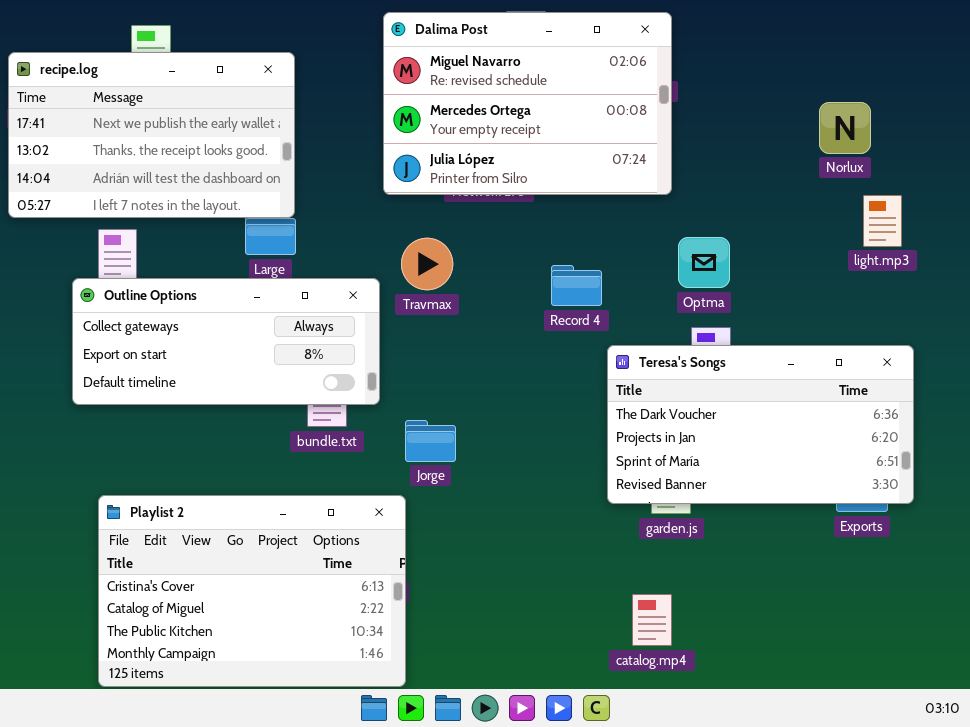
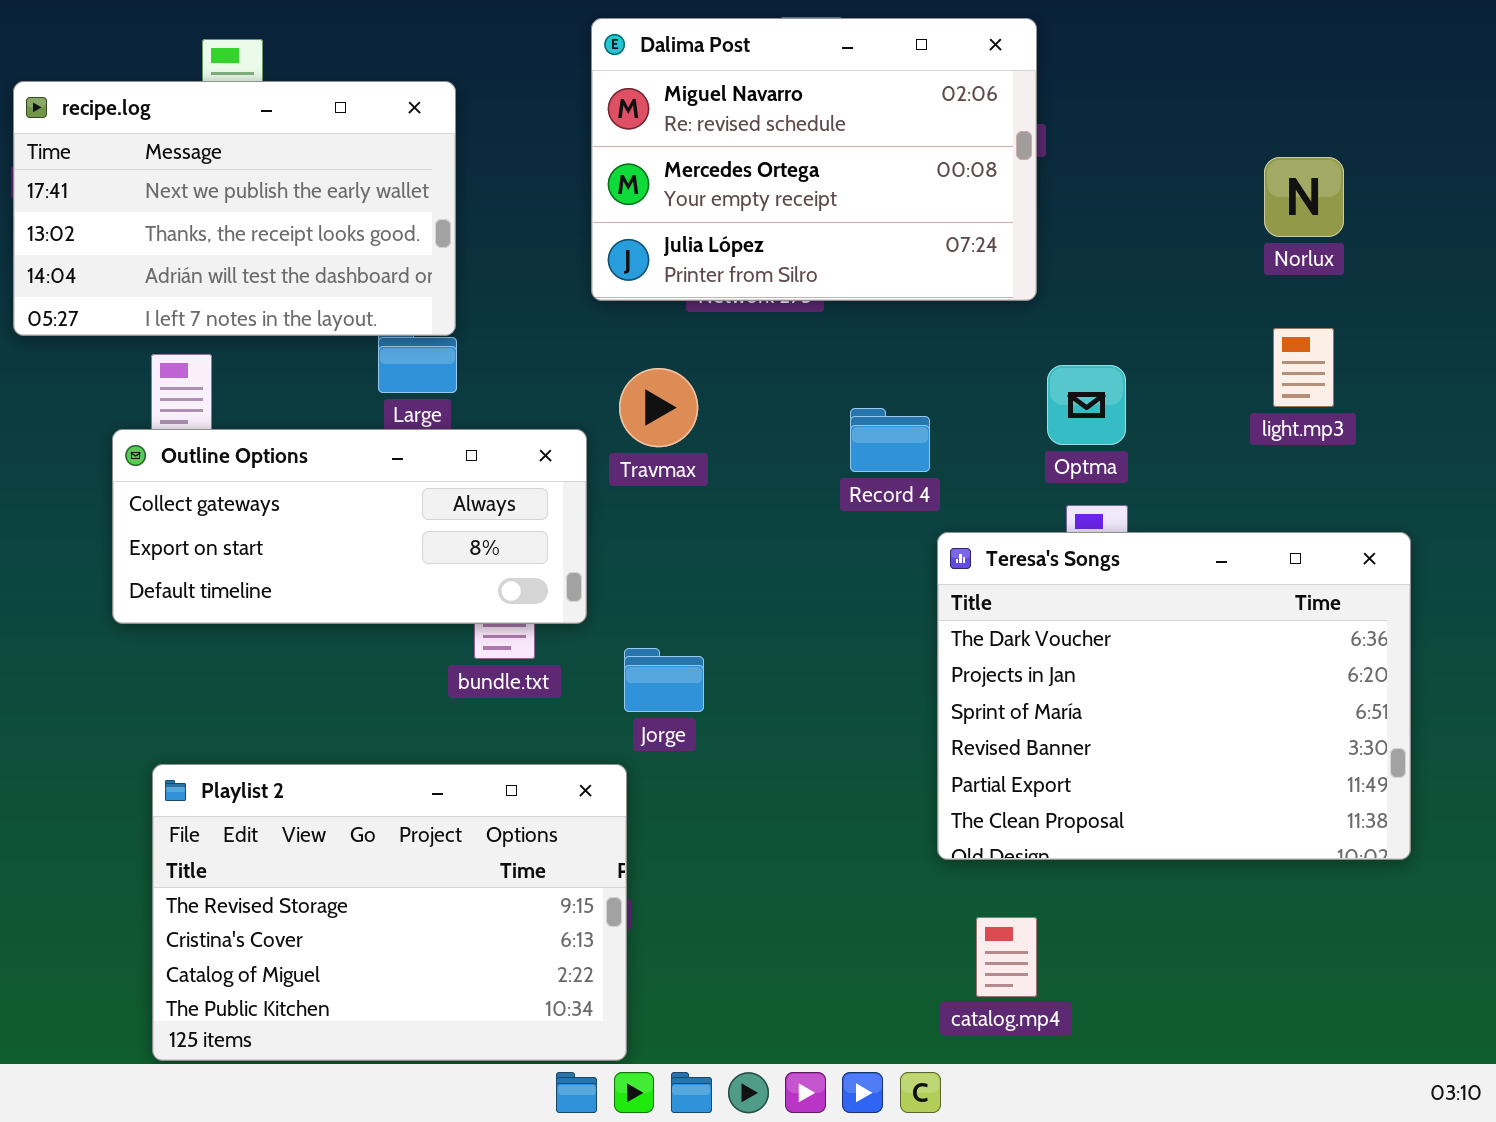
light.mp3: [863,195,902,247] -> [1273,328,1334,407], moved
Teresa's Songs: [607,345,914,504] -> [937,532,1411,860], resized
Playlist 2: [98,495,406,687] -> [152,764,627,1061], scrolled up 1 row

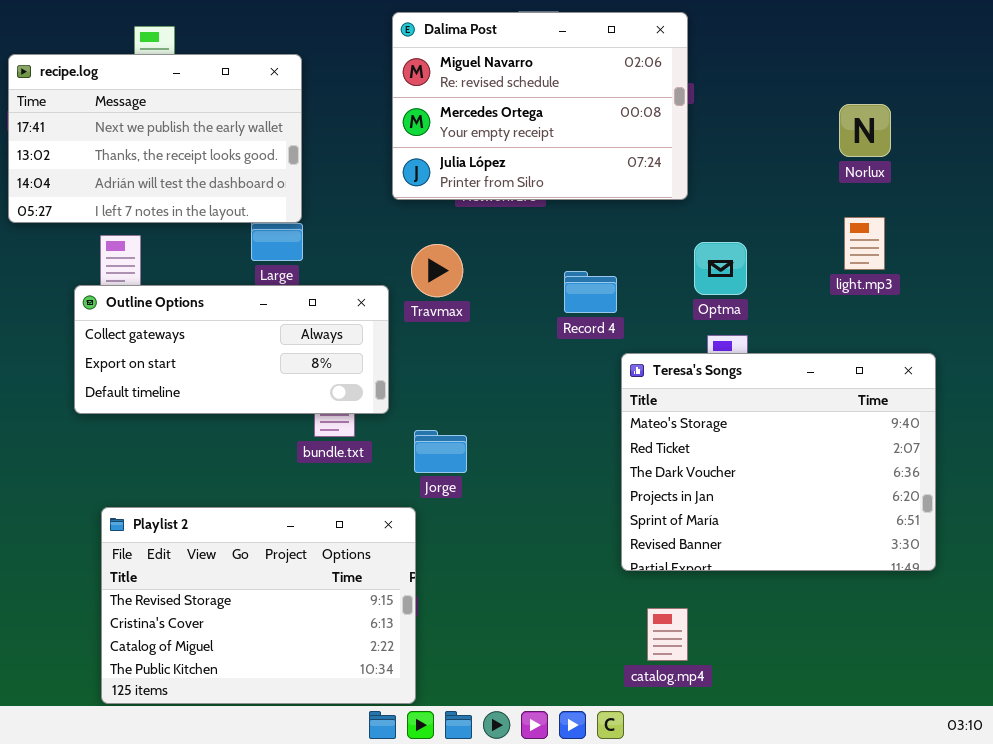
Teresa's Songs: [937,532,1411,860] -> [621,353,936,571], scrolled up 2 rows

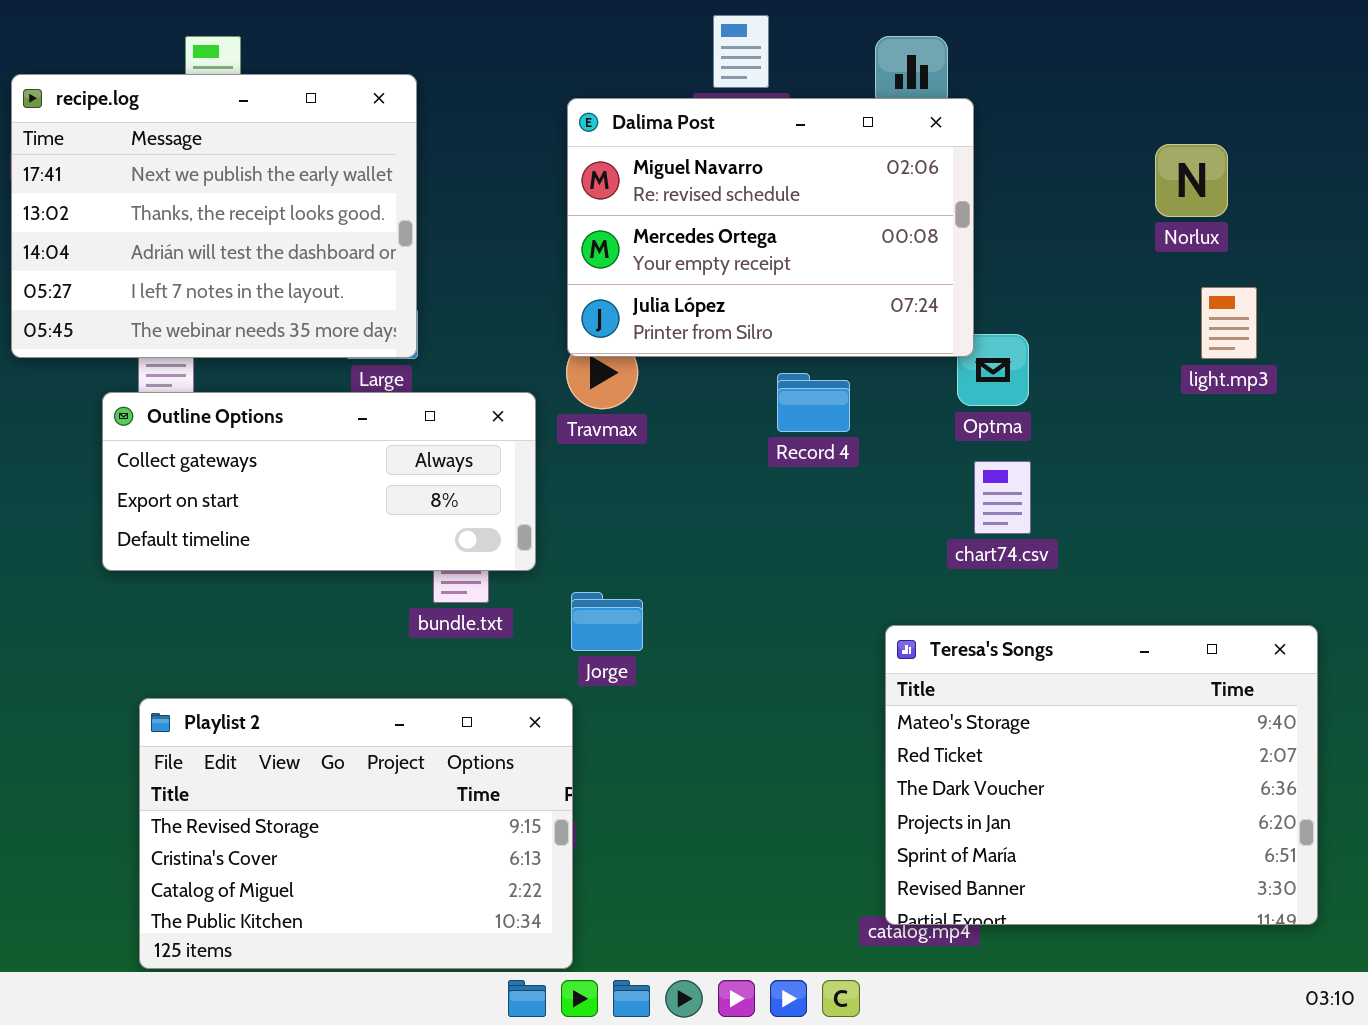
Dalima Post: [392,12,688,200] -> [567,98,974,357], moved
recipe.log: [8,54,302,223] -> [11,74,417,358], resized
light.mp3: [844,217,885,270] -> [1201,287,1257,359], moved
Teresa's Songs: [621,353,936,571] -> [885,625,1318,925], moved

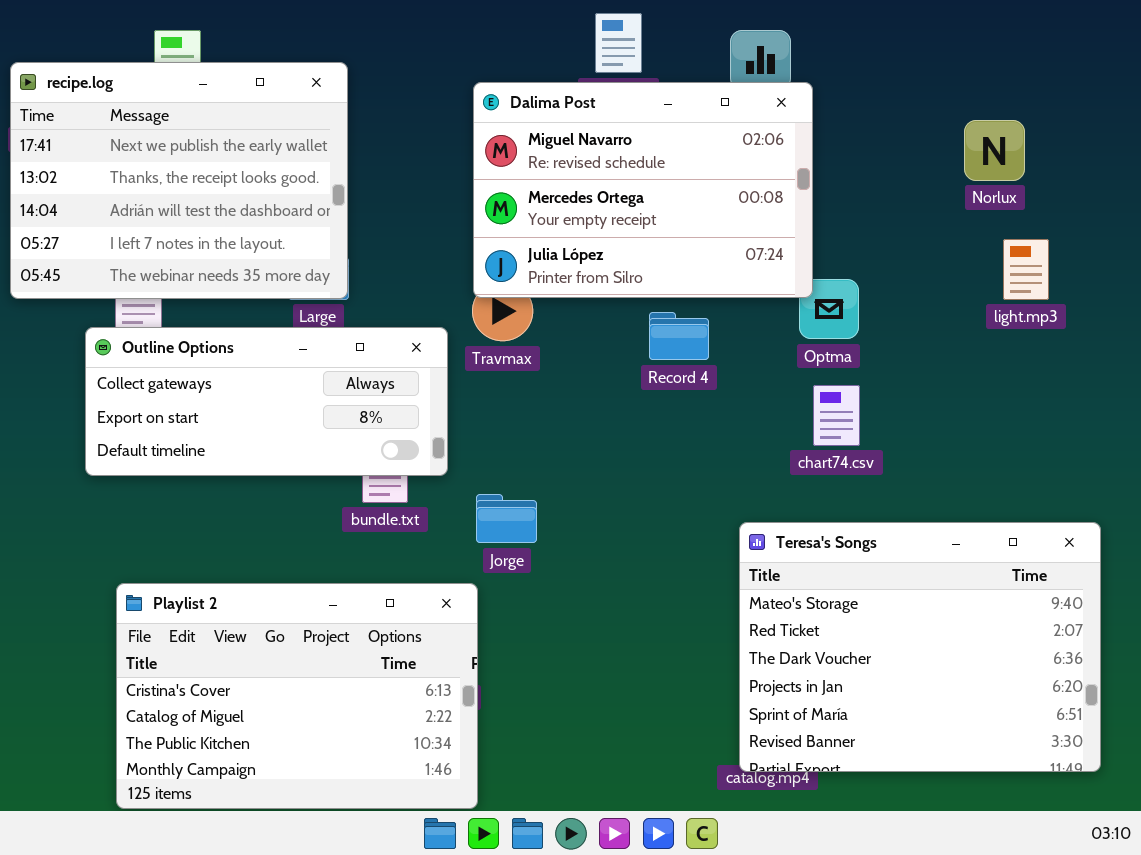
Playlist 2: [139,698,573,969] -> [116,583,478,809], scrolled down 1 row

